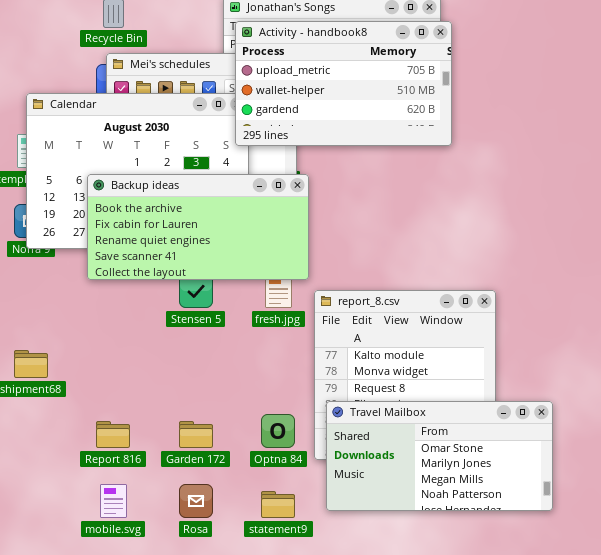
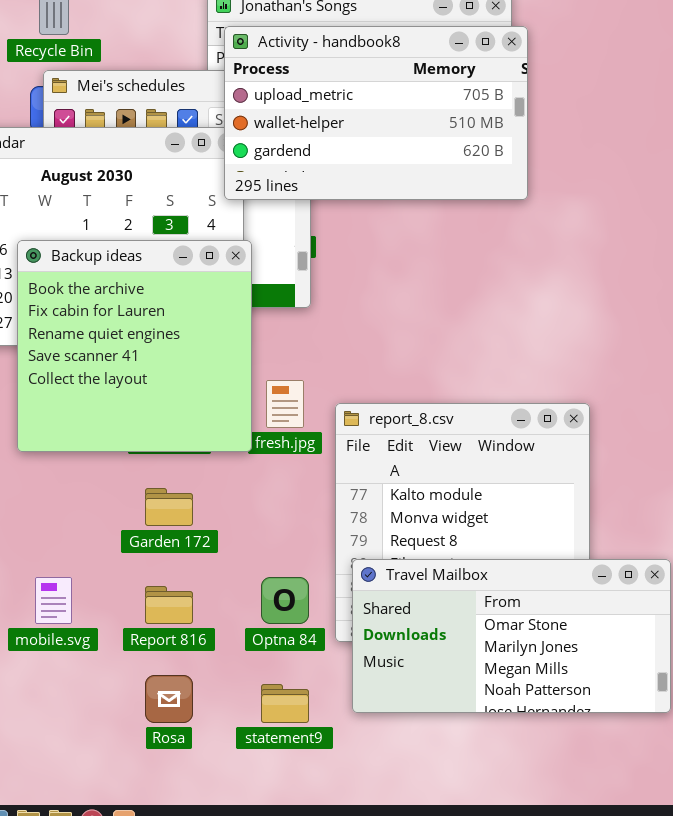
Backup ideas: [87,174,309,280] -> [17,240,252,452], resized
Report 816: [96,421,130,448] -> [145,586,193,624], moved
Garden 172: [179,421,213,448] -> [145,488,193,526], moved
mobile.svg: [100,484,127,518] -> [35,577,72,624], moved

